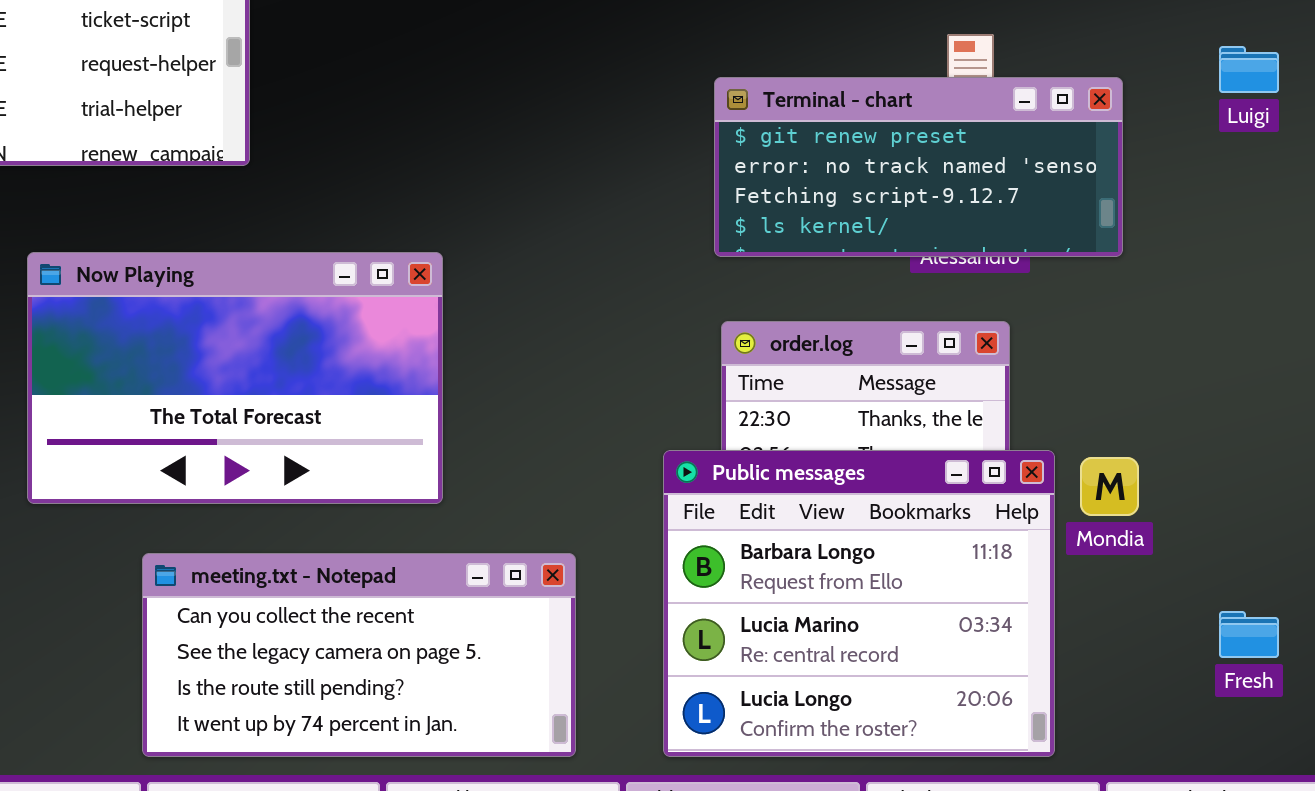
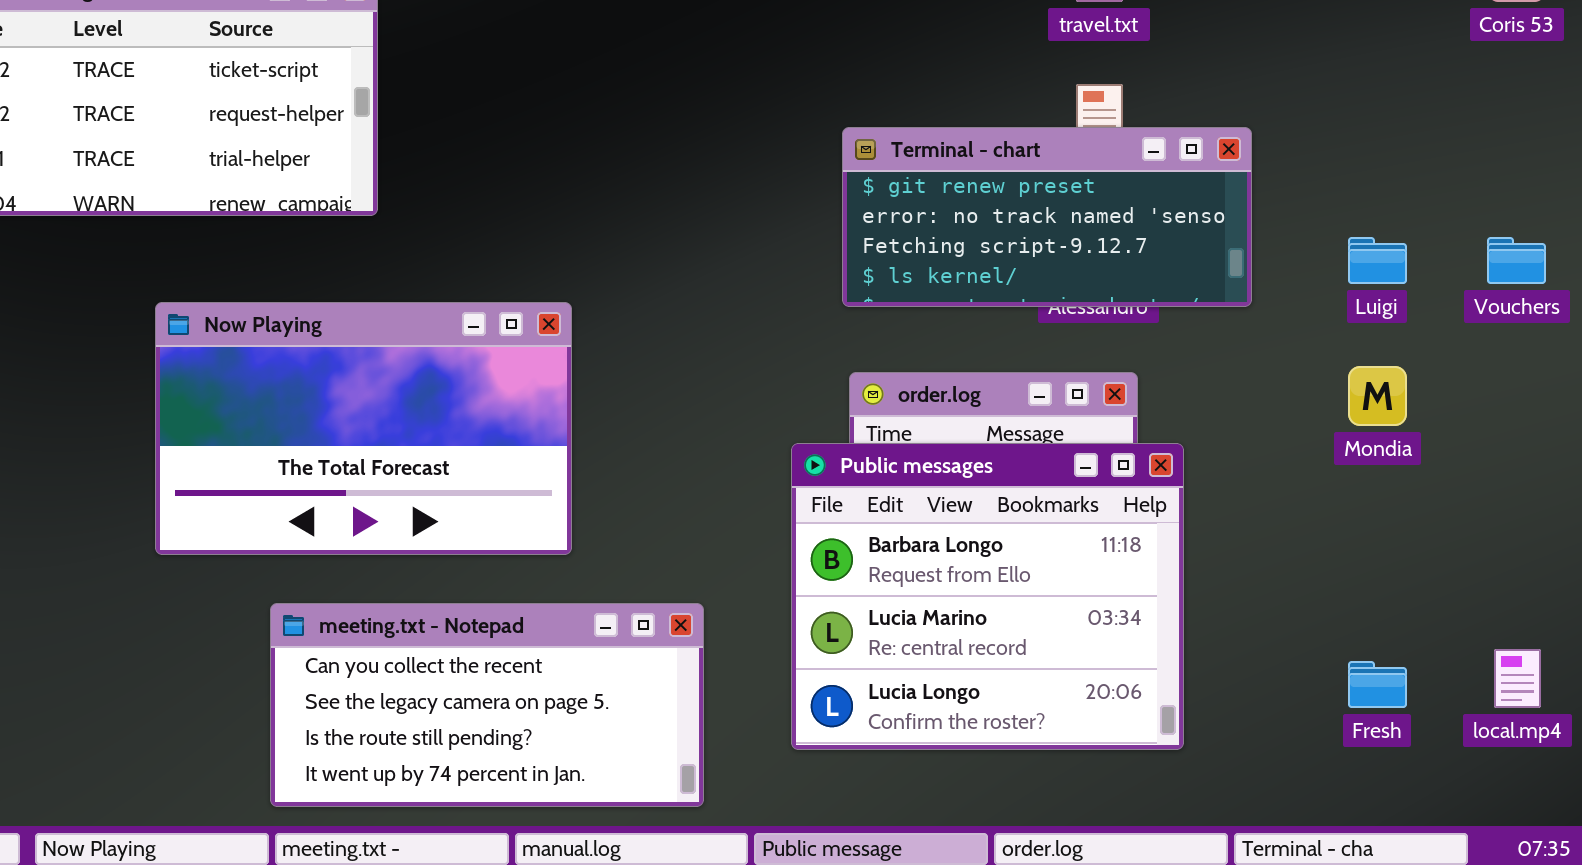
Luigi: [1219,46,1279,93] -> [1348,237,1407,284], moved
Public messages: [663,450,1055,757] -> [791,443,1184,750], moved
Mondia: [1080,457,1139,516] -> [1348,366,1407,426], moved

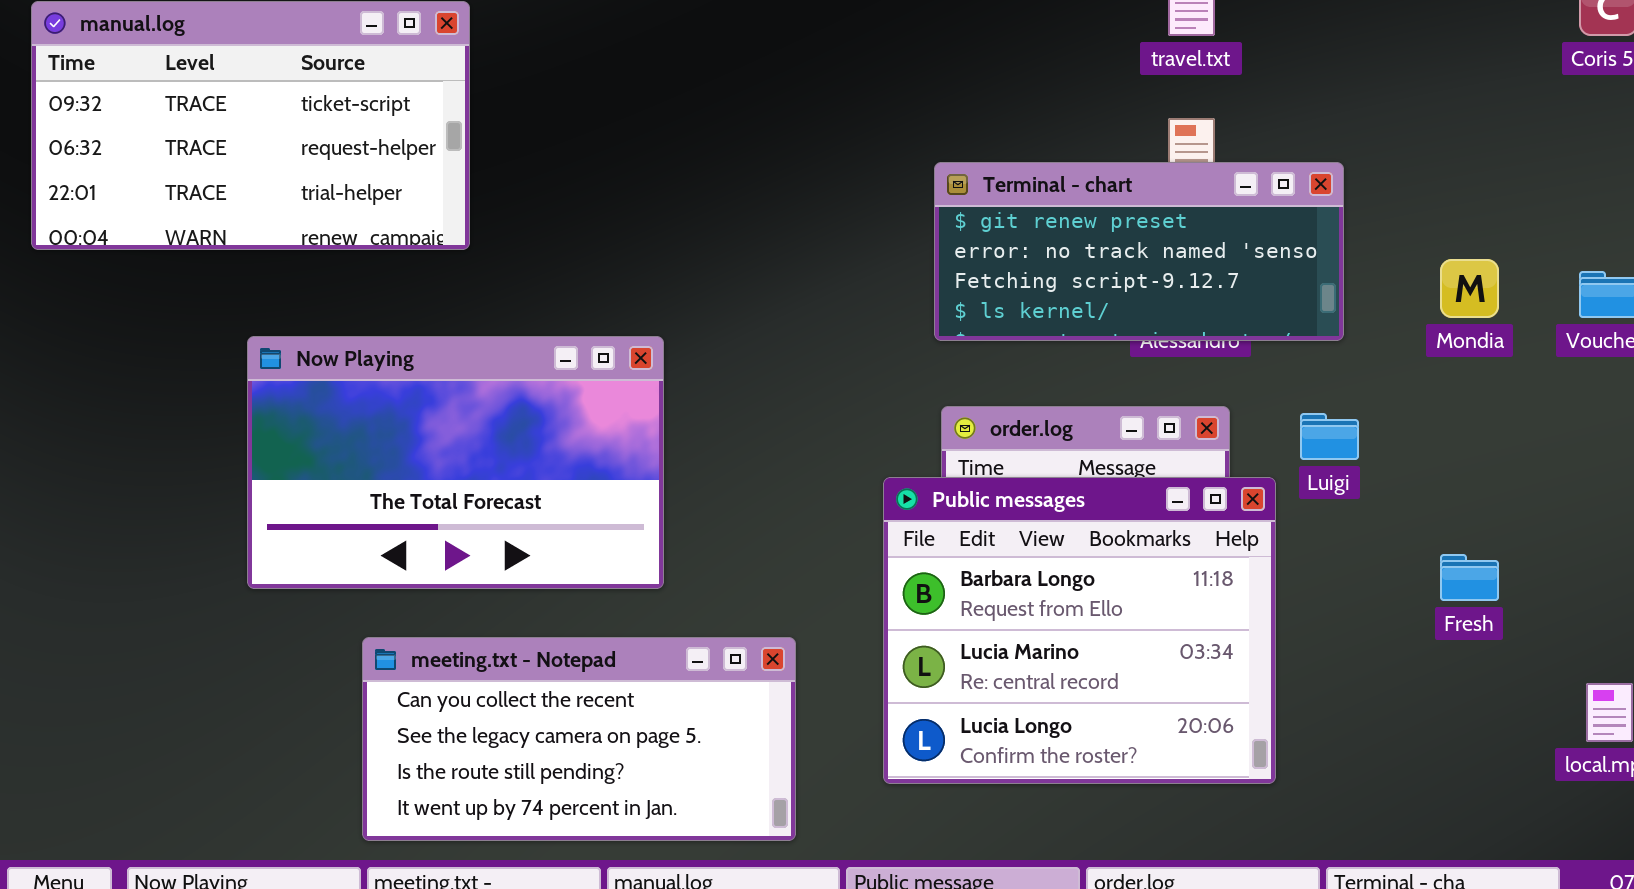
Luigi: [1348,237,1407,284] -> [1300,413,1359,460], moved
Mondia: [1348,366,1407,426] -> [1440,259,1499,318], moved
Fresh: [1348,661,1407,708] -> [1440,554,1499,601], moved

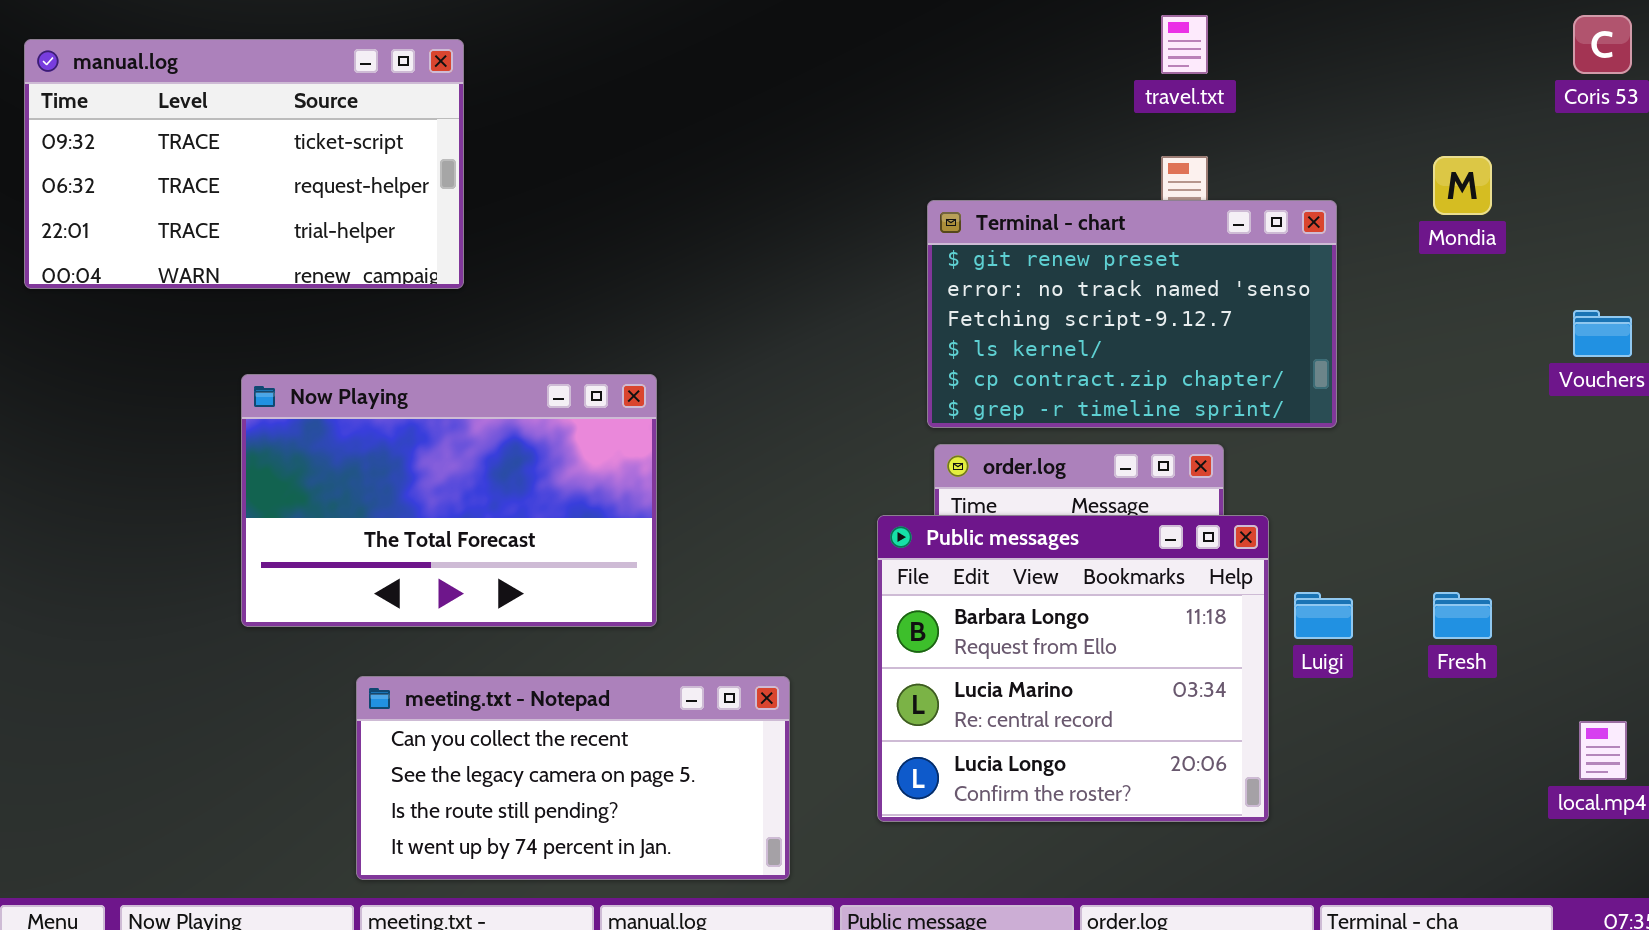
Terminal - chart: [934,162,1344,341] -> [927,200,1337,428], resized
Mondia: [1440,259,1499,318] -> [1433,156,1492,215], moved
Luigi: [1300,413,1359,460] -> [1294,592,1353,639], moved

